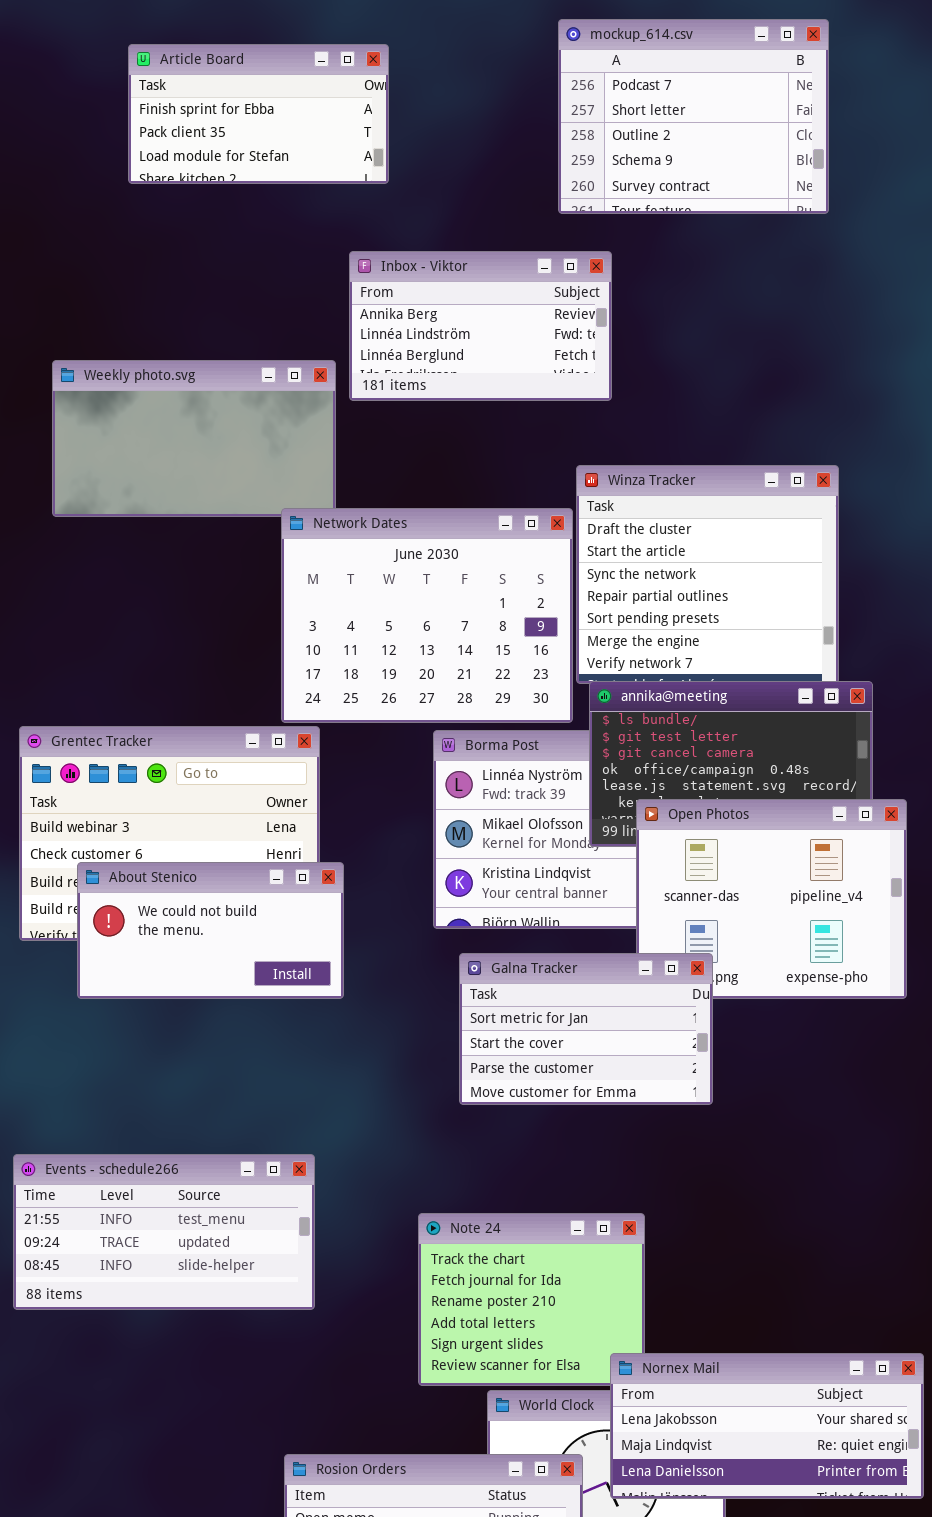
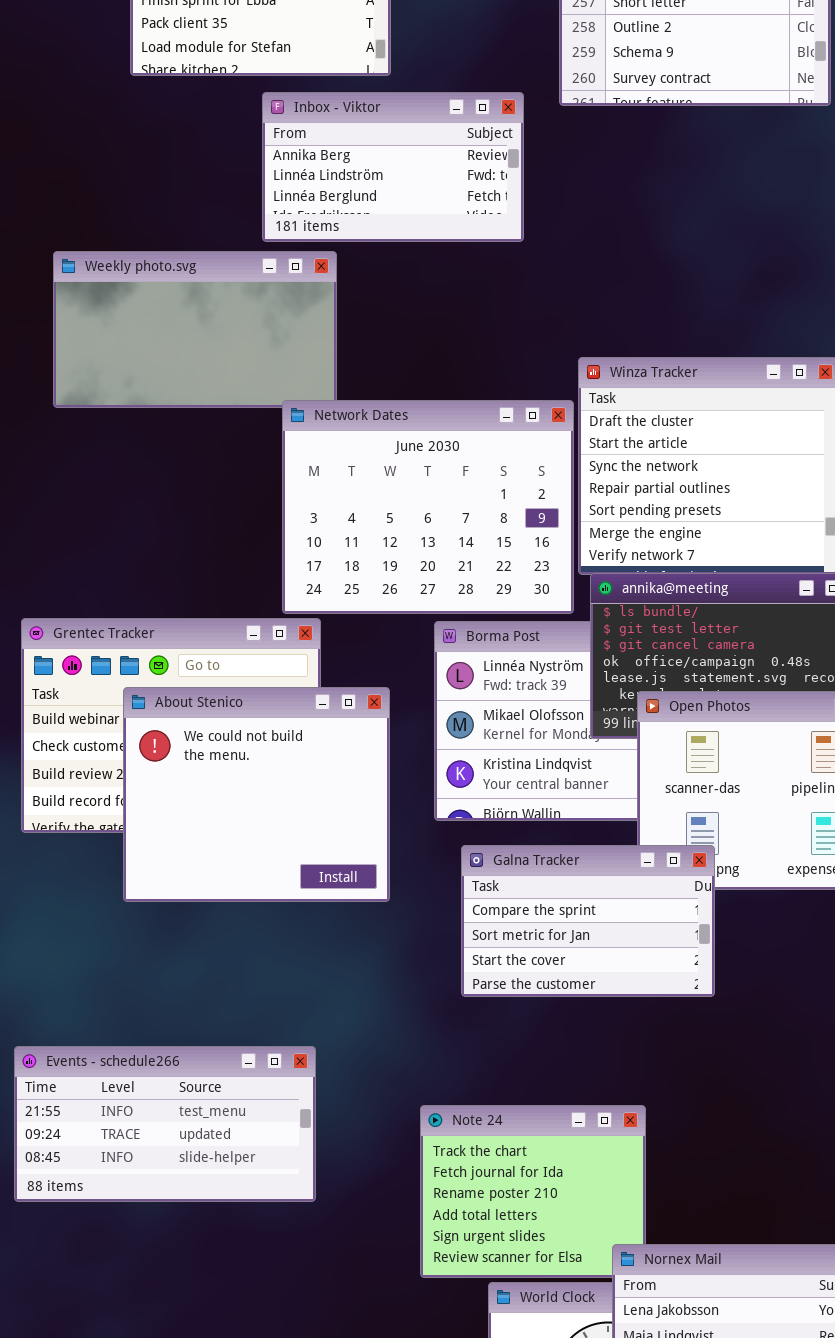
Inbox - Viktor: [349,251,612,401] -> [262,92,524,242], moved
About Stenico: [77,862,344,999] -> [123,687,390,902], moved, resized
Galna Tracker: [459,953,713,1105] -> [461,845,715,997], scrolled up 1 row

